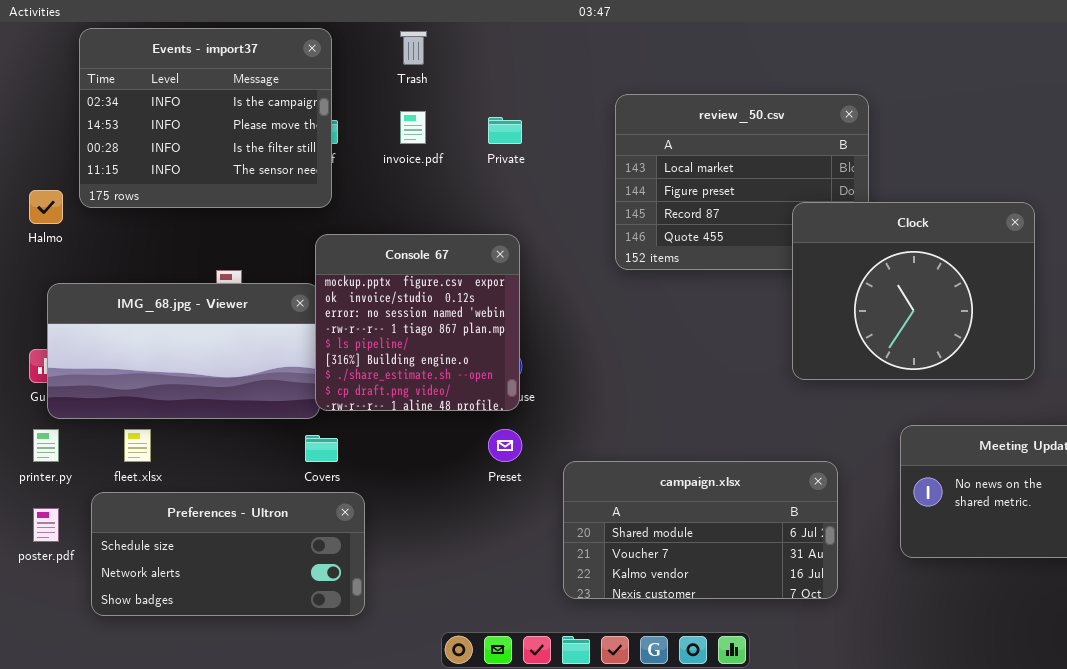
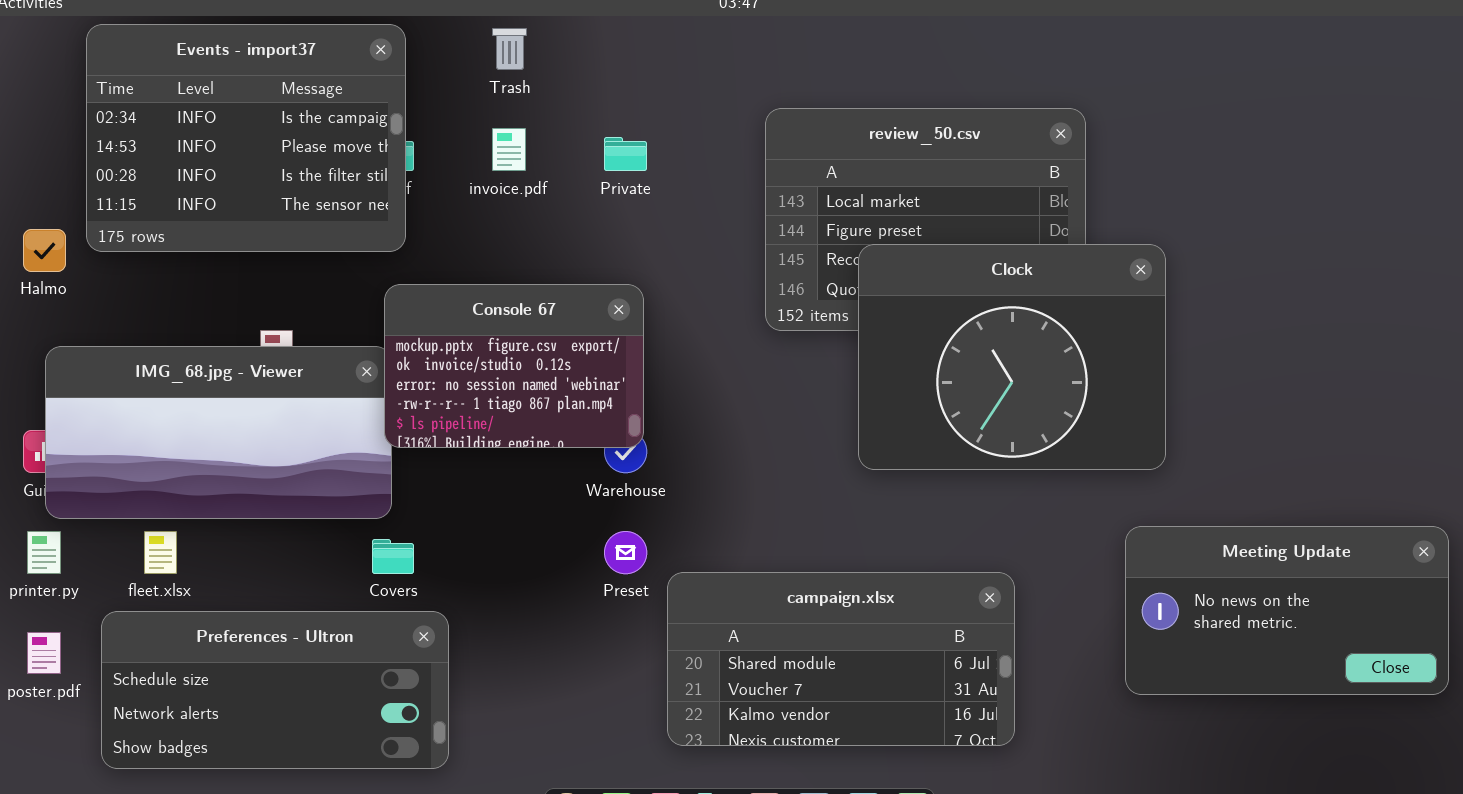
Clock: [792,202,1035,380] -> [858,244,1166,470], moved
Console 67: [315,234,520,411] -> [384,284,644,448], resized
campaign.xlsx: [563,461,838,599] -> [667,572,1015,746], moved

